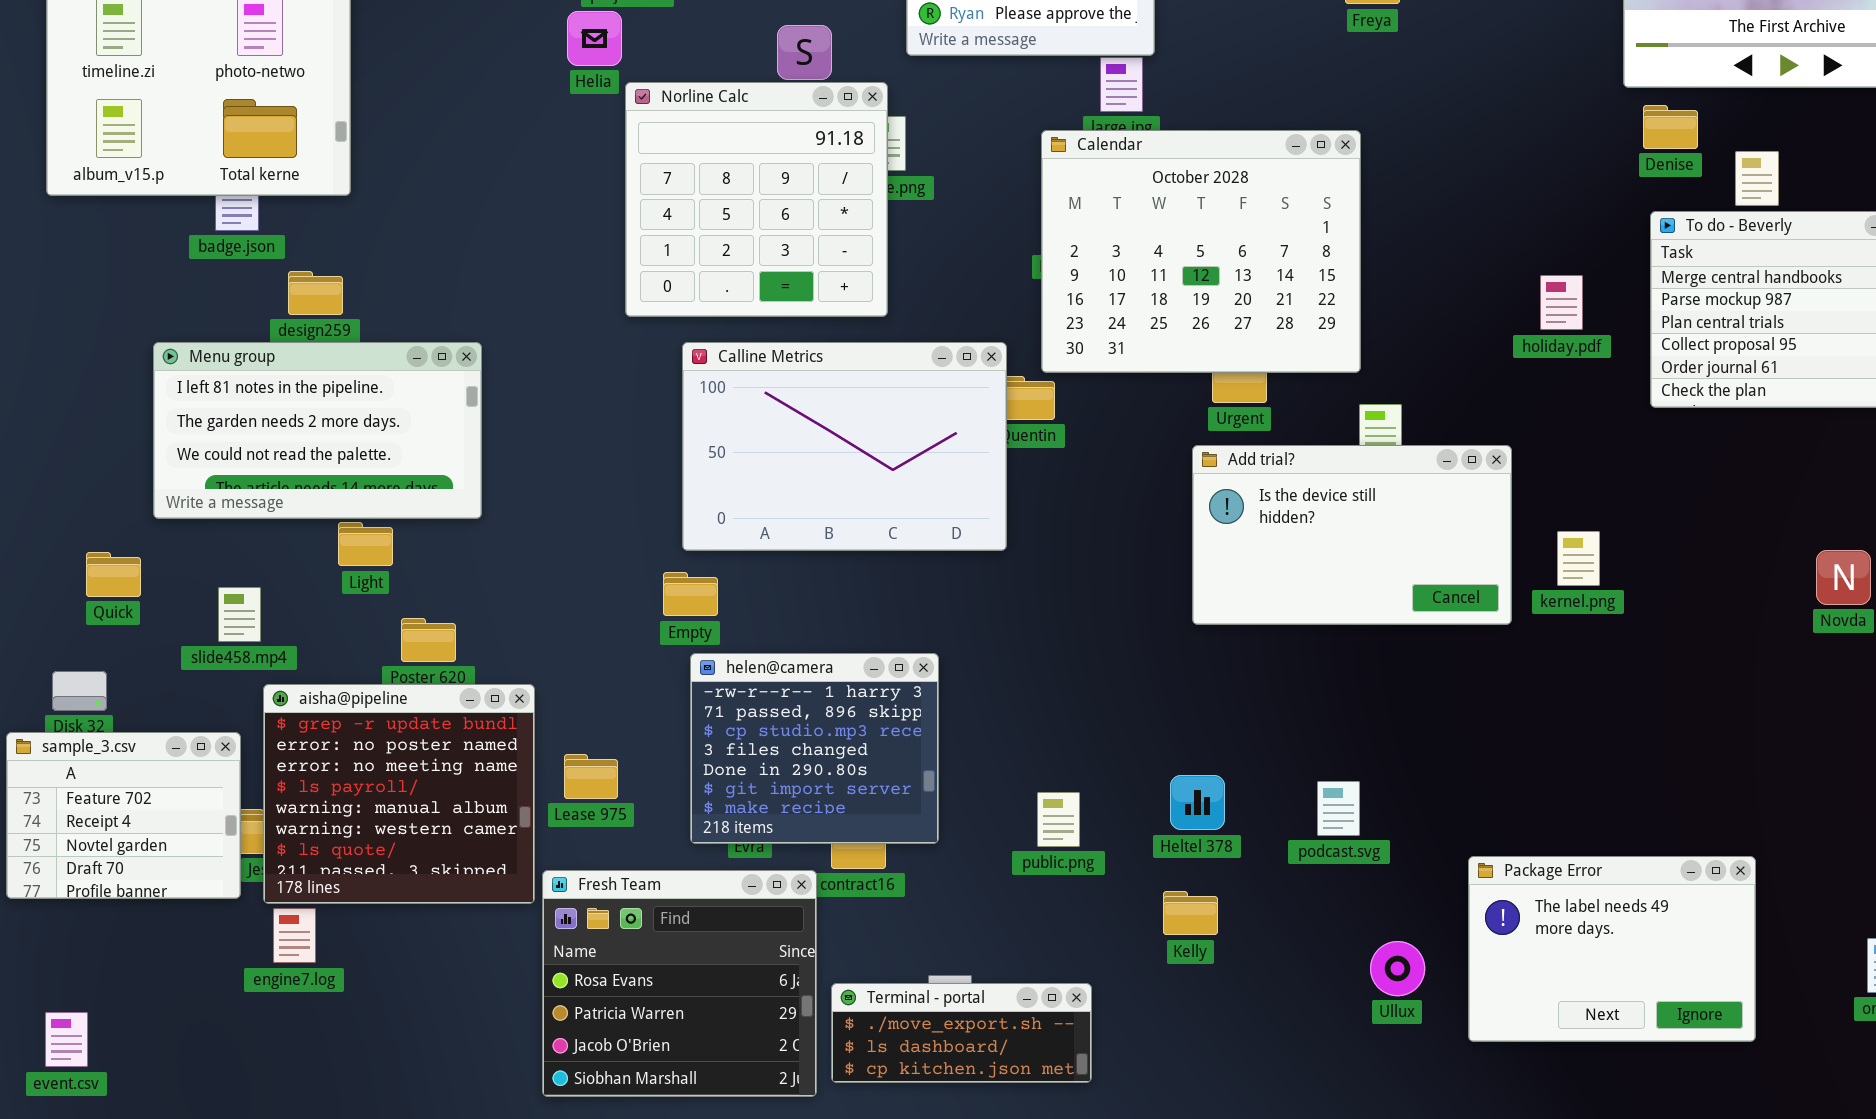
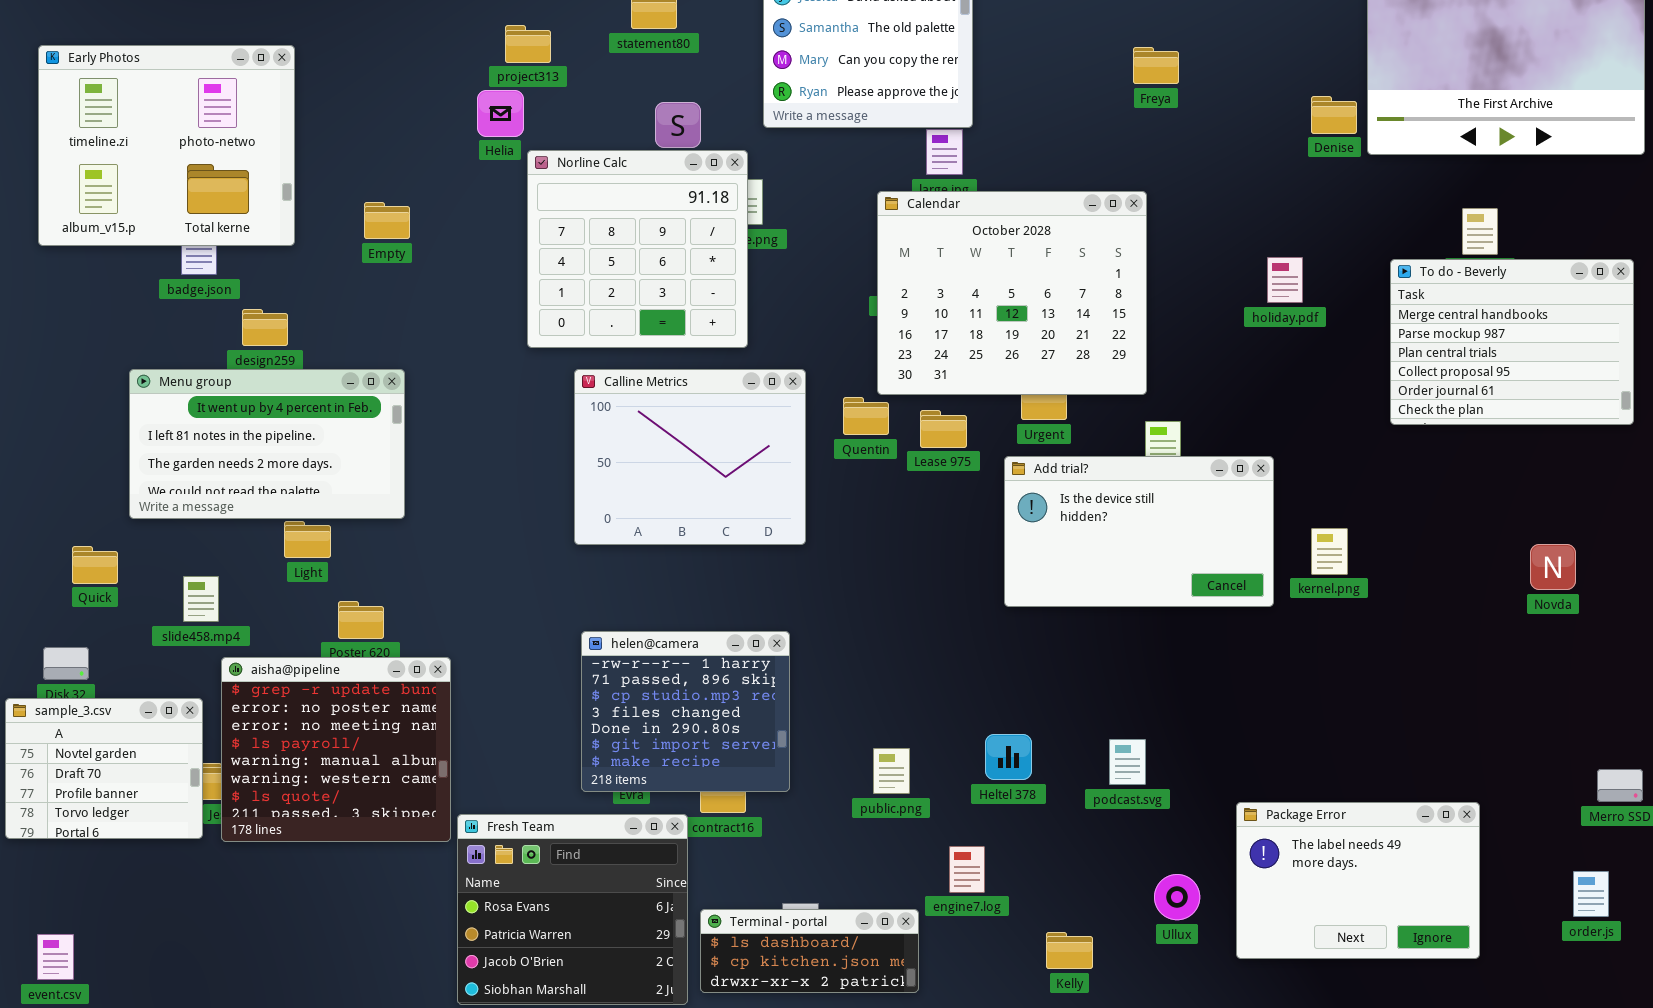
Denise: [1643,105,1698,149] -> [1311,96,1357,134], moved
holiday.pdf: [1540,275,1583,330] -> [1267,257,1303,303], moved
Menu group: [153,342,482,519] -> [129,369,405,519], scrolled up 1 row
Calline Metrics: [682,342,1007,551] -> [574,369,806,545], resized
Empty: [663,572,718,616] -> [364,202,410,239], moved
sample_3.csv: [6,732,241,899] -> [5,698,203,839], scrolled down 2 rows
Lease 975: [564,754,618,799] -> [920,410,967,448], moved
Kelly: [1163,891,1218,935] -> [1046,932,1093,969], moved
engine7.log: [273,908,316,963] -> [949,846,985,893], moved
Terminal - portal: [831,983,1092,1083] -> [700,909,919,993], scrolled down 1 row

